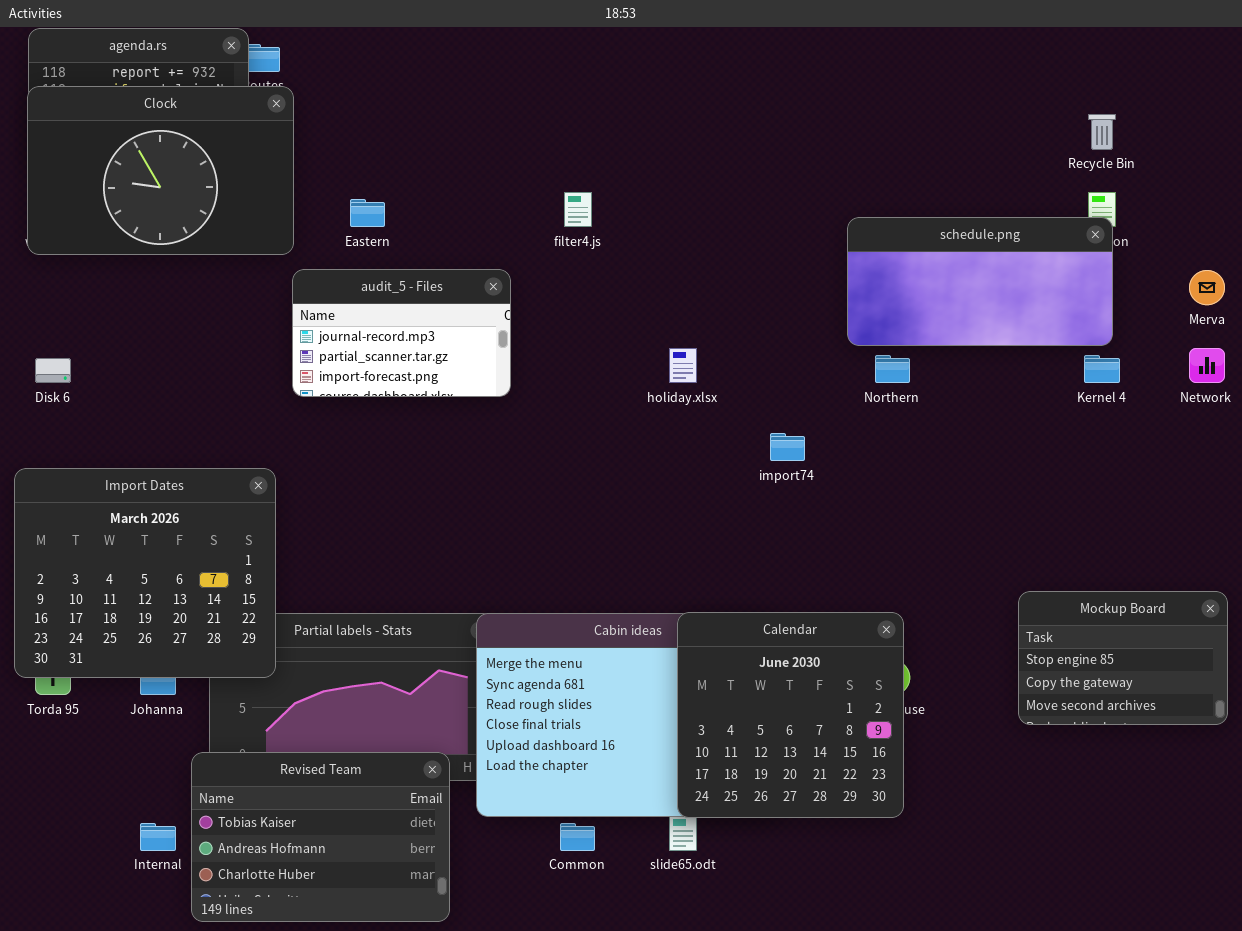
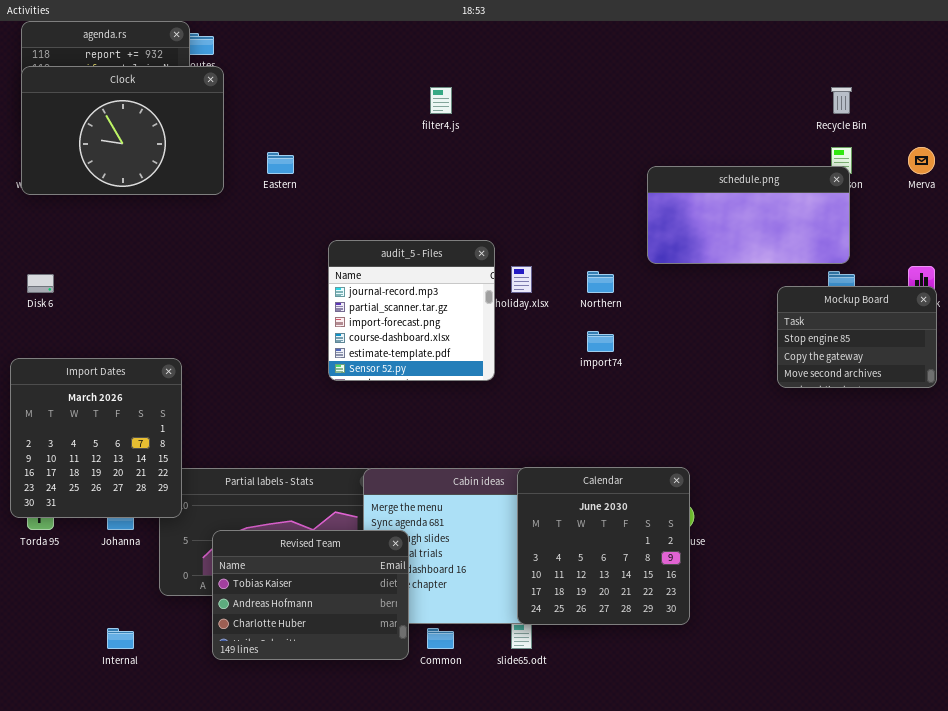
filter4.js: [564,192,592,227] -> [430,87,452,114], moved
audit_5 - Files: [292,269,511,397] -> [328,240,495,381], moved, resized
Merva: [1189,270,1225,305] -> [908,147,935,174], moved
Northern: [875,355,910,383] -> [587,271,614,293], moved
Import Dates: [14,468,276,678] -> [10,358,182,518], resized
Mockup Board: [1018,591,1228,725] -> [777,286,937,388], moved
Revised Team: [191,752,450,922] -> [212,530,409,660], moved

